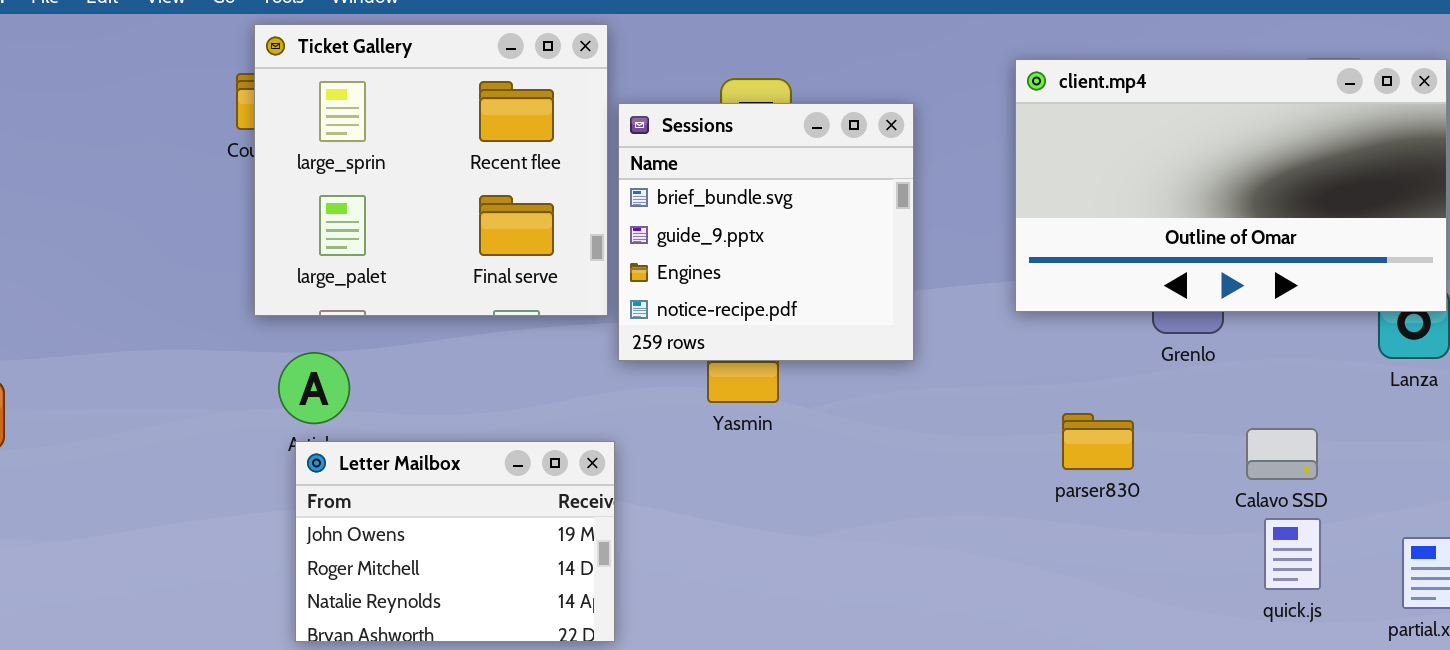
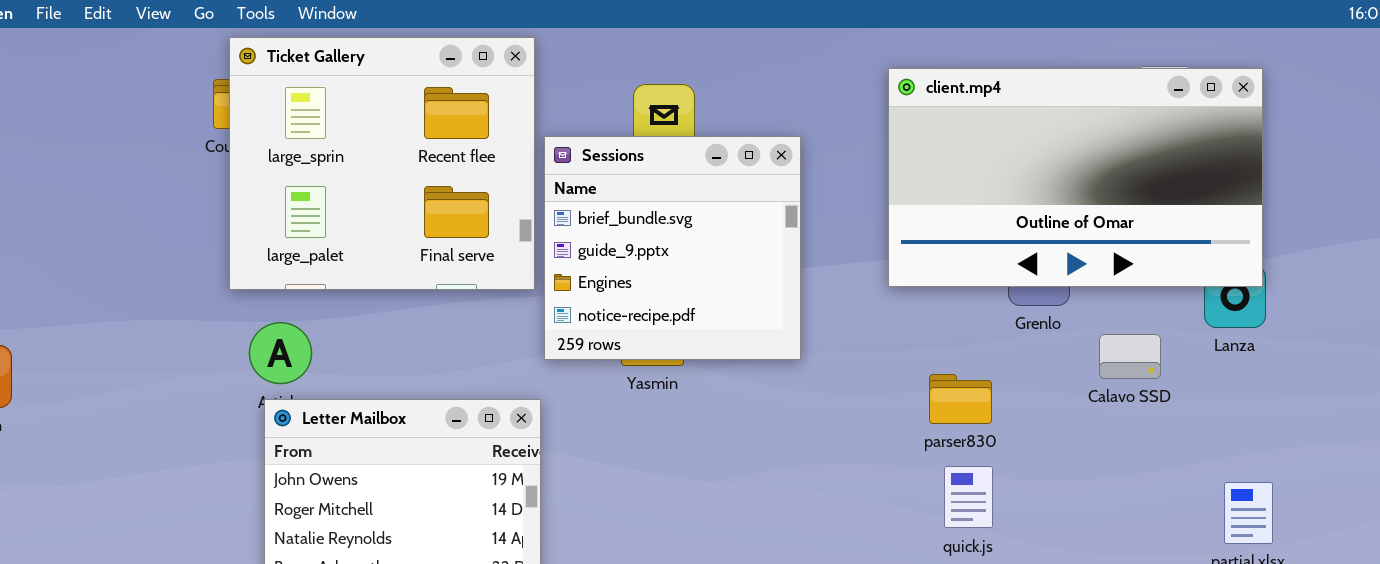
Sessions: [618,103,914,361] -> [544,136,801,360], moved
Calavo SSD: [1246,428,1318,480] -> [1099,334,1161,379], moved
quick.js: [1264,518,1321,590] -> [944,466,993,528], moved

